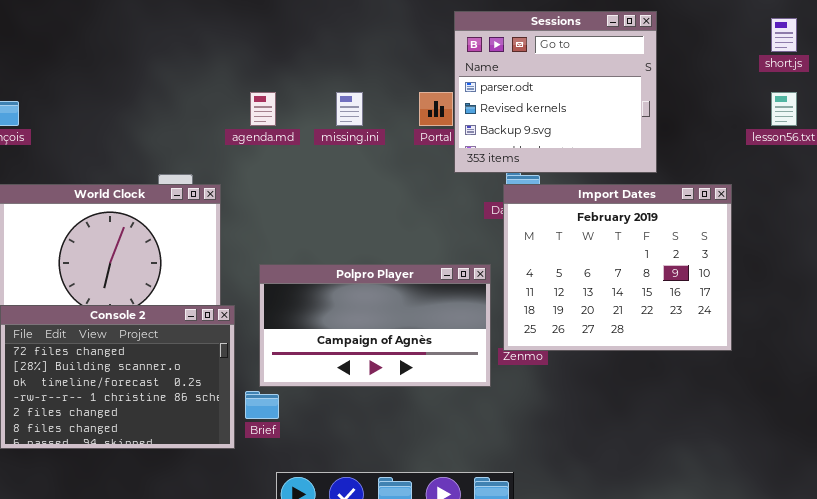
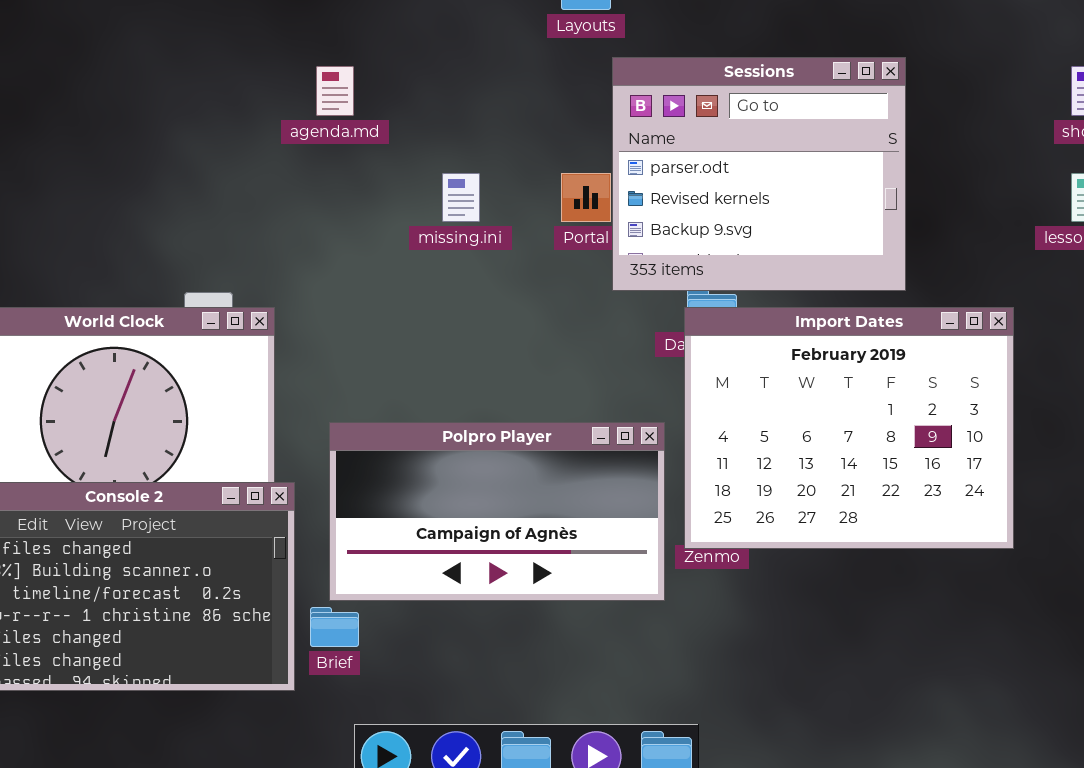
agenda.md: [250,92,276,126] -> [316,66,354,116], moved

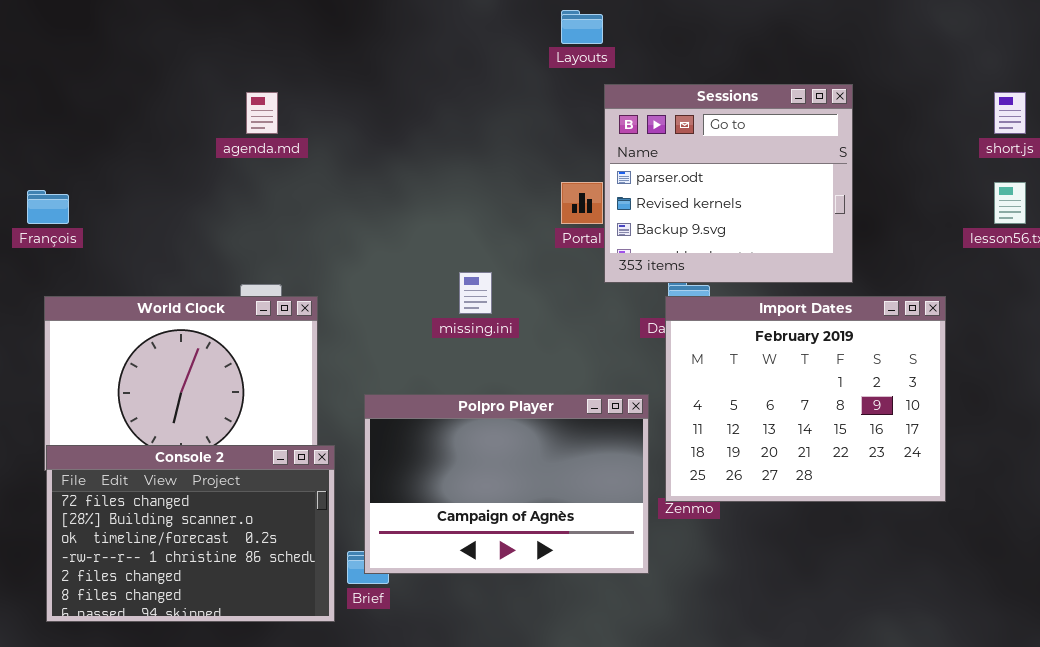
agenda.md: [316,66,354,116] -> [246,92,278,134], moved
missing.ini: [442,173,480,222] -> [459,272,492,314], moved
Polpro Player: [329,422,665,601] -> [364,394,649,574], resized

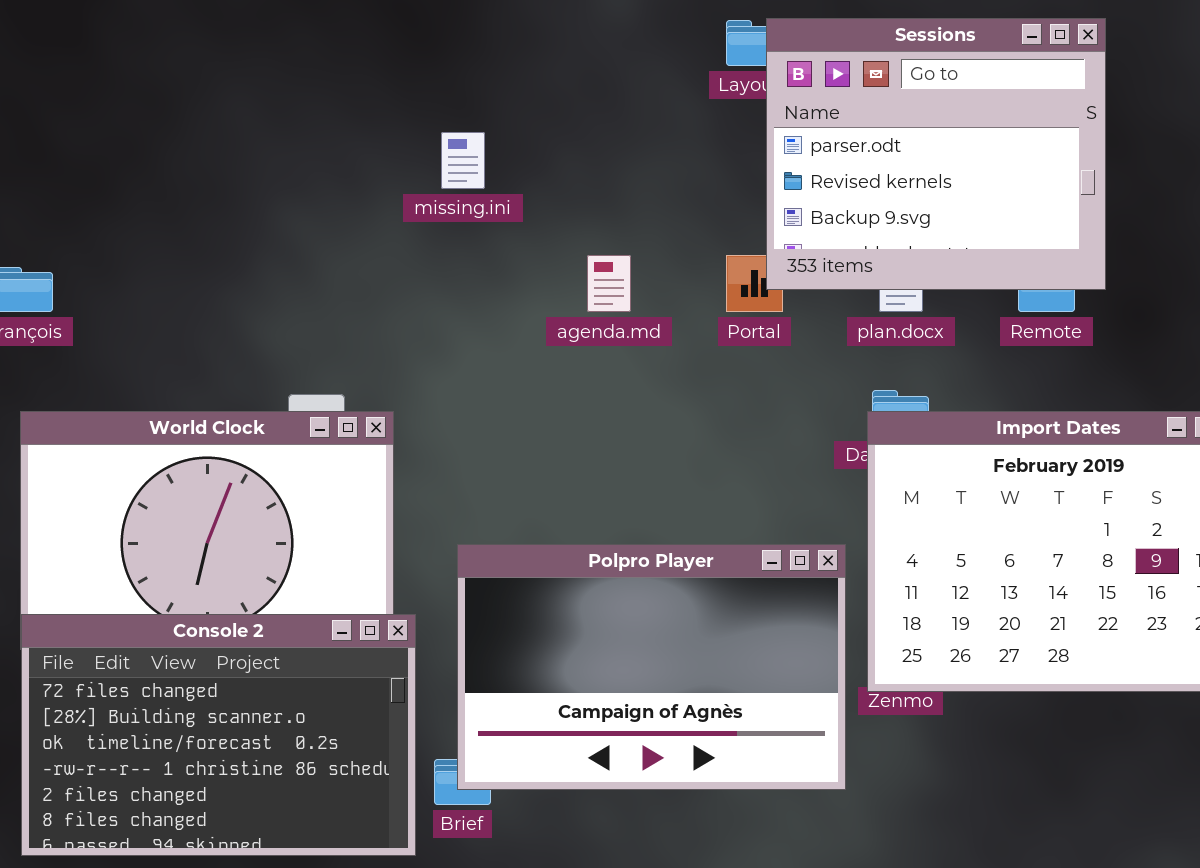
Sessions: [604,84,853,283] -> [766,18,1106,290], moved
agenda.md: [246,92,278,134] -> [587,255,631,312], moved
missing.ini: [459,272,492,314] -> [441,132,485,189], moved

